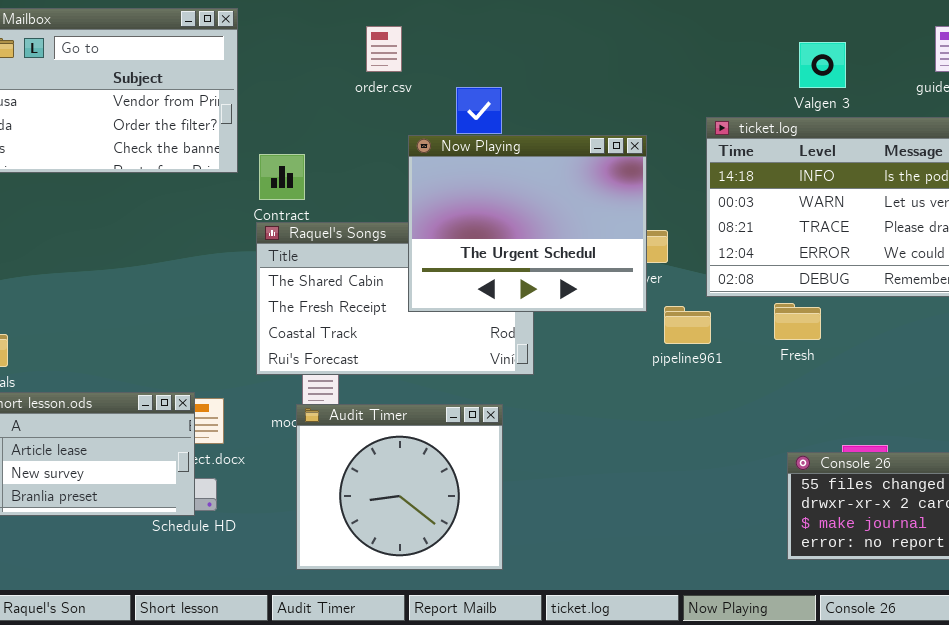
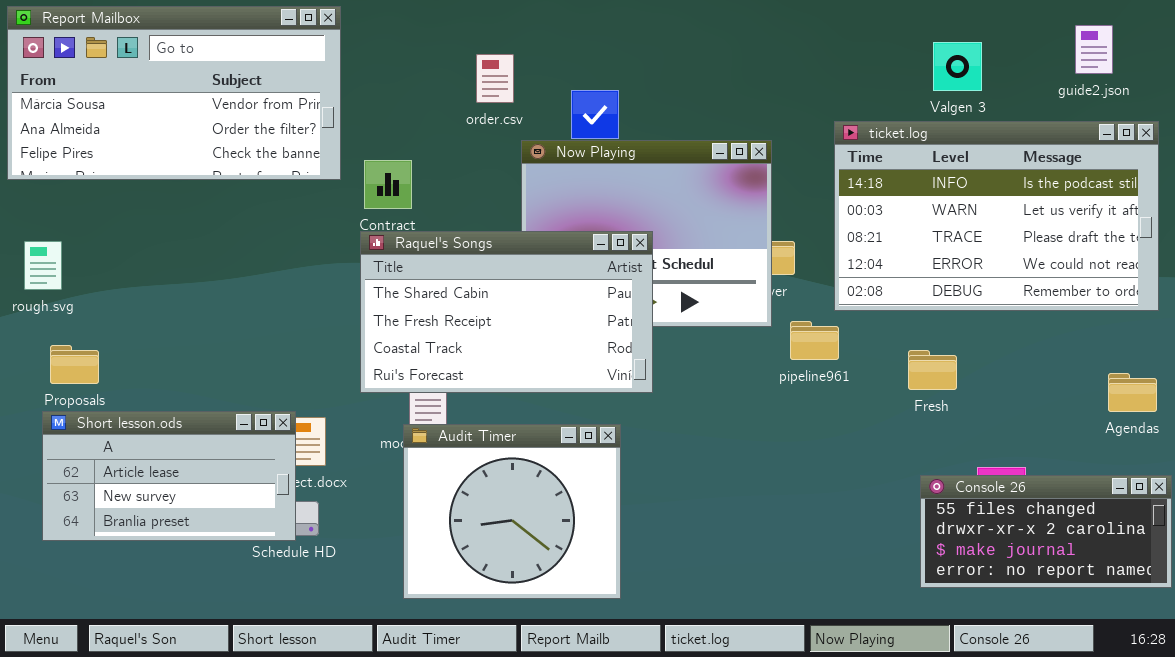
order.csv: [366,26,402,72] -> [476,54,514,103], moved
Raquel's Songs: [256,222,534,375] -> [360,231,653,393], raised
Fresh: [774,303,821,340] -> [908,350,957,390], moved

